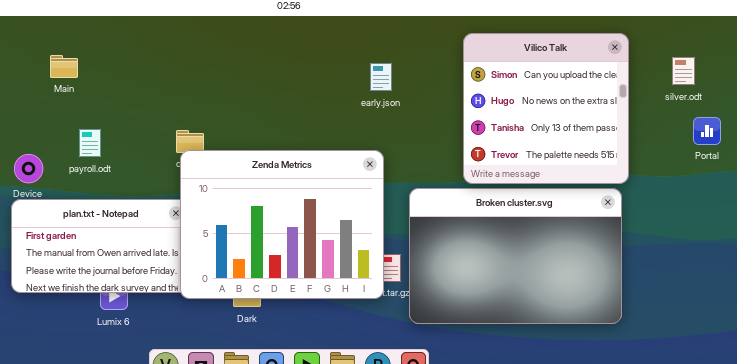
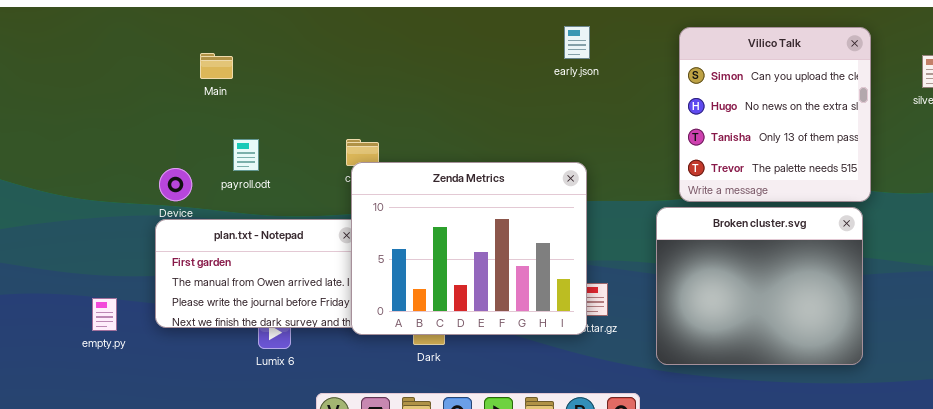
early.json: [370,63,392,91] -> [564,26,590,59], moved
Broken cluster.svg: [409,188,622,324] -> [656,207,863,365], resized

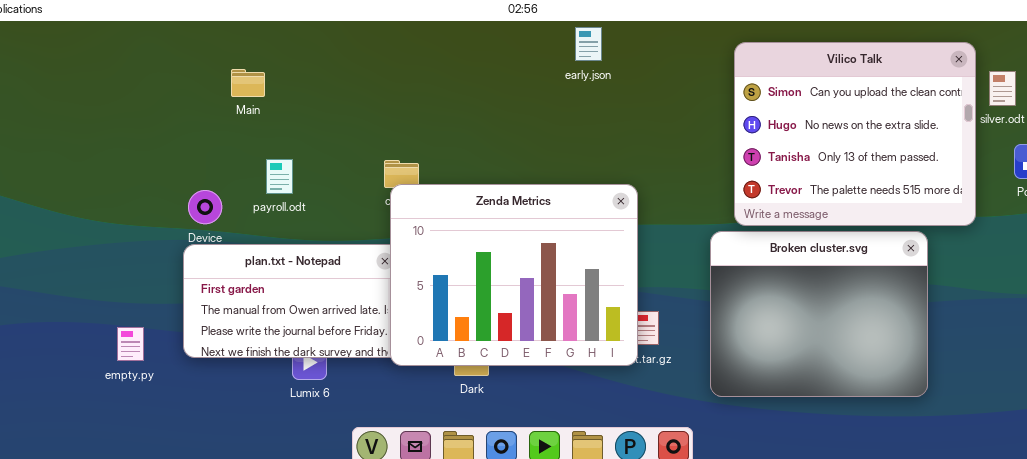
early.json: [564,26,590,59] -> [575,27,602,61], moved
Vilico Talk: [679,27,871,202] -> [734,42,976,226], resized

